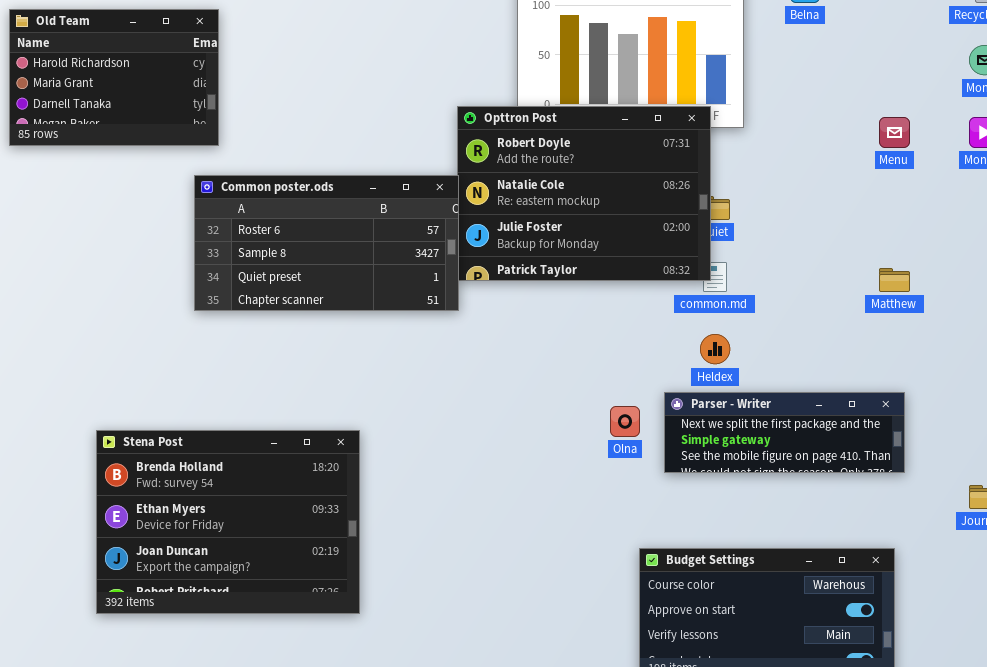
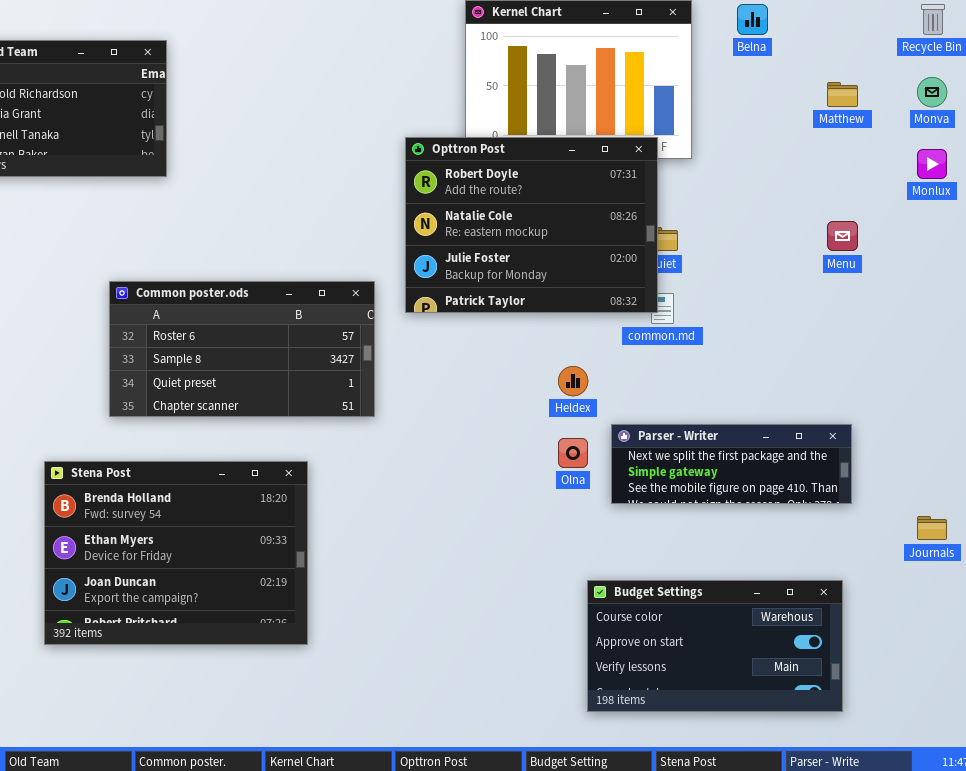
Menu: [879,117,910,148] -> [827,221,858,251], moved
Common poster.ods: [194,175,459,311] -> [109,281,375,417], moved
Matthew: [879,268,910,292] -> [827,82,858,107], moved
Heldex: [700,334,730,364] -> [558,366,588,396], moved

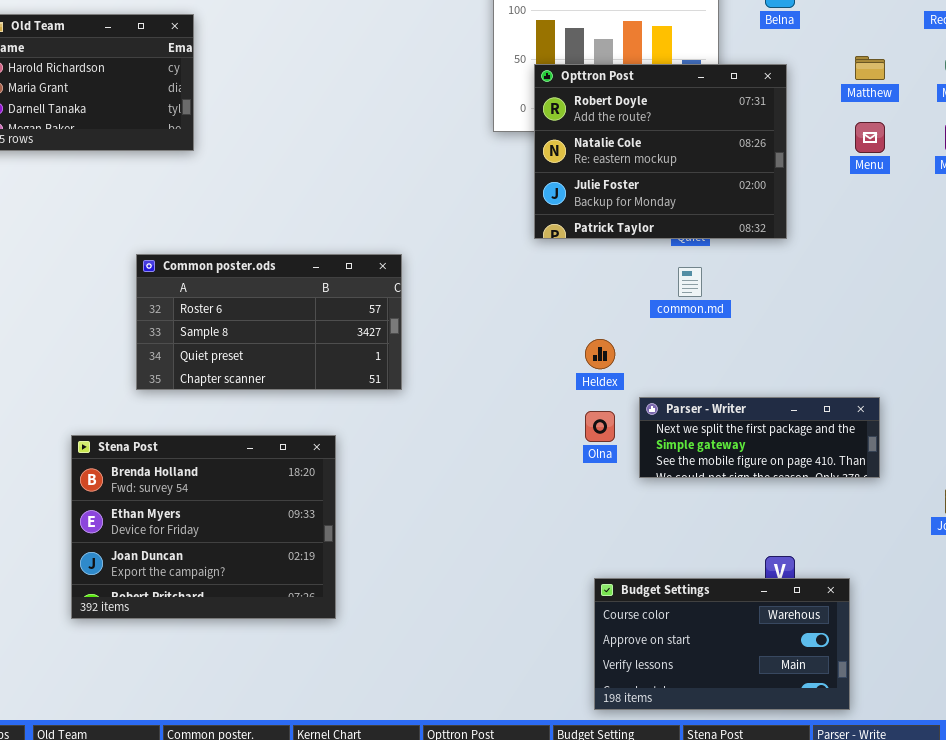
Opttron Post: [405,137,658,313] -> [534,64,787,239], moved
Menu: [827,221,858,251] -> [855,122,885,153], moved
Budget Settings: [587,580,843,712] -> [594,578,850,710], moved

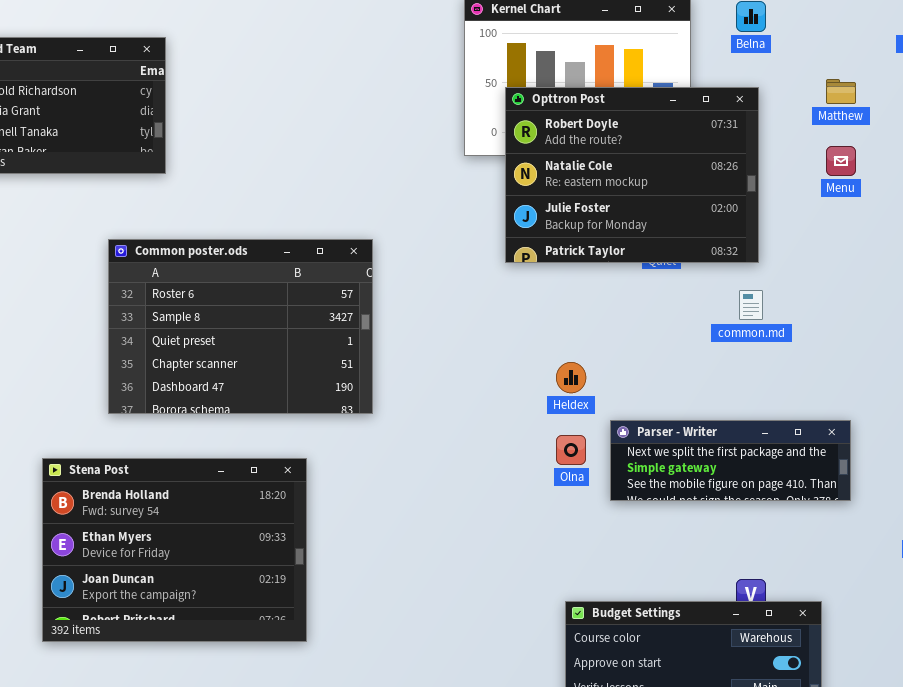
Common poster.ods: [136,254,402,390] -> [108,239,373,414], resized
common.md: [678,267,702,297] -> [739,290,763,320], moved

